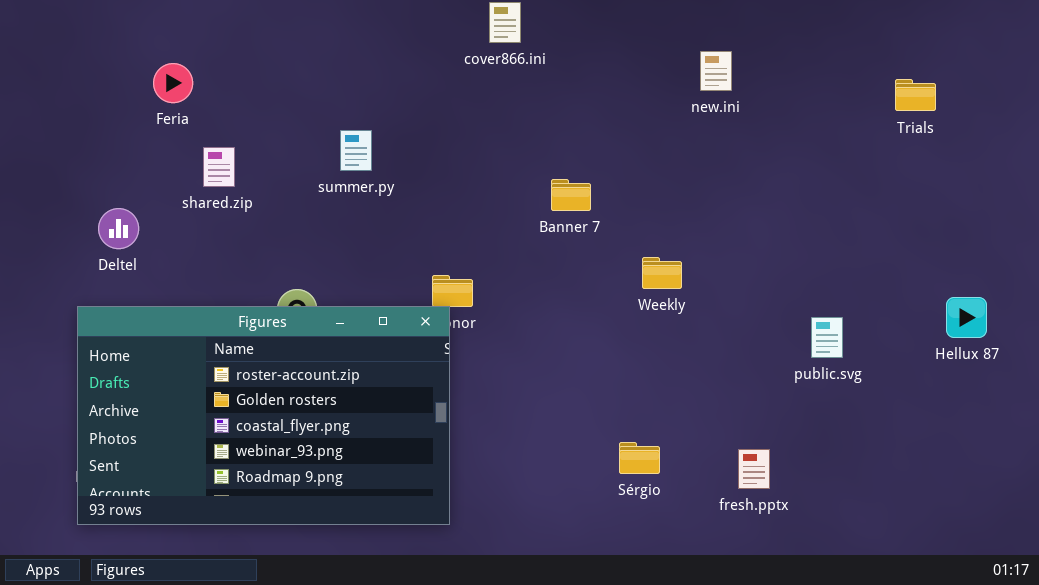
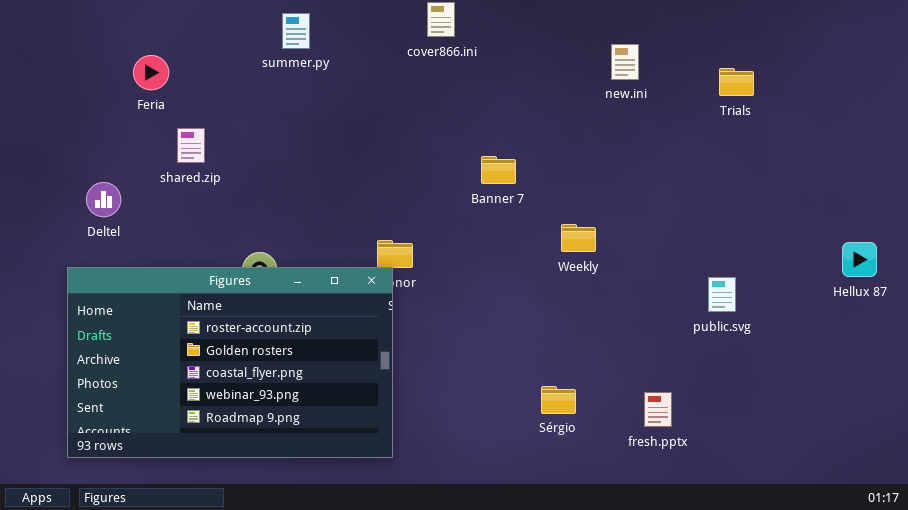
Trials: [895,79,936,111] -> [719,68,754,96], moved
summer.py: [340,130,372,171] -> [282,13,310,49], moved
Hellux 87: [946,297,987,338] -> [842,242,877,277], moved

